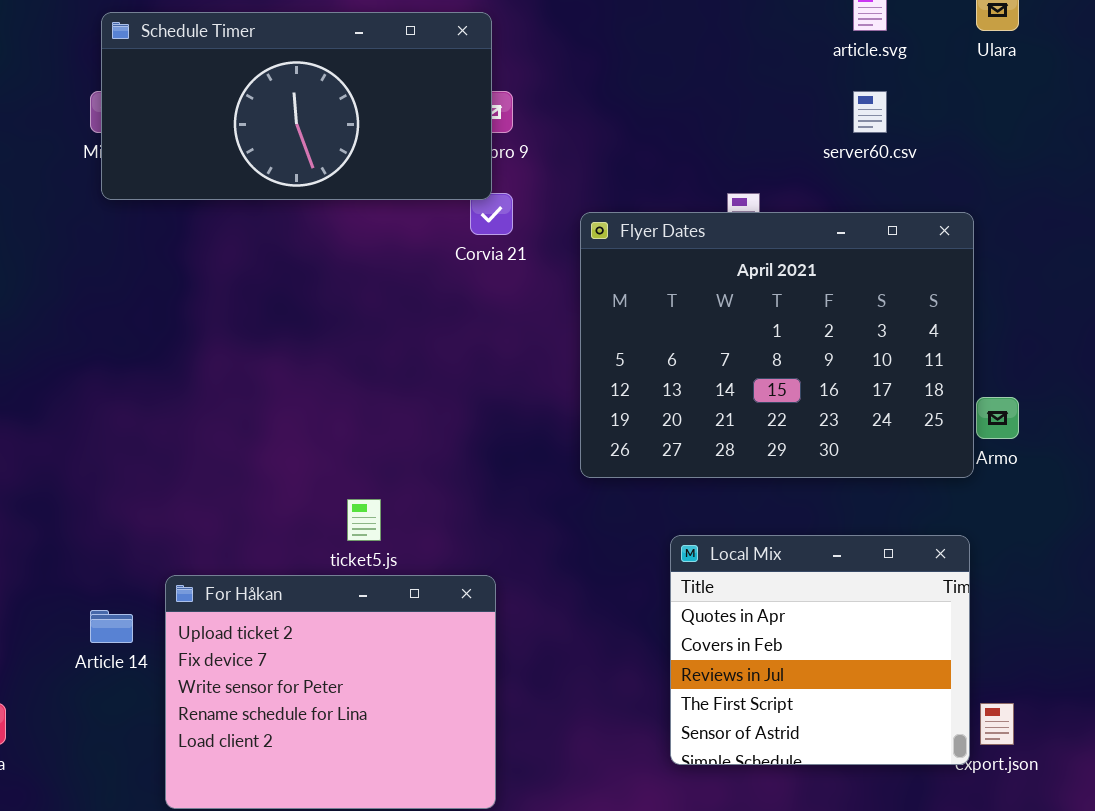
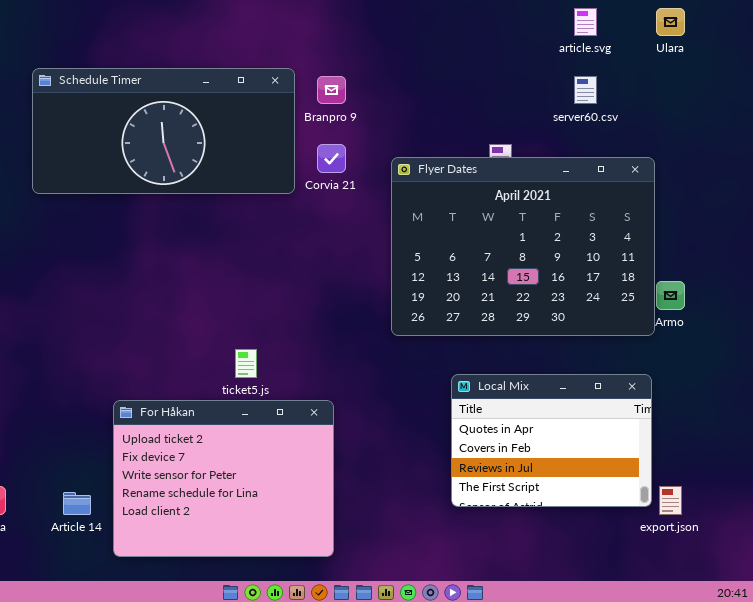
Schedule Timer: [101,12,492,200] -> [32,68,295,194], moved
Local Mix: [670,535,970,765] -> [451,374,652,507], resized
Article 14: [90,610,133,643] -> [63,492,91,515], moved

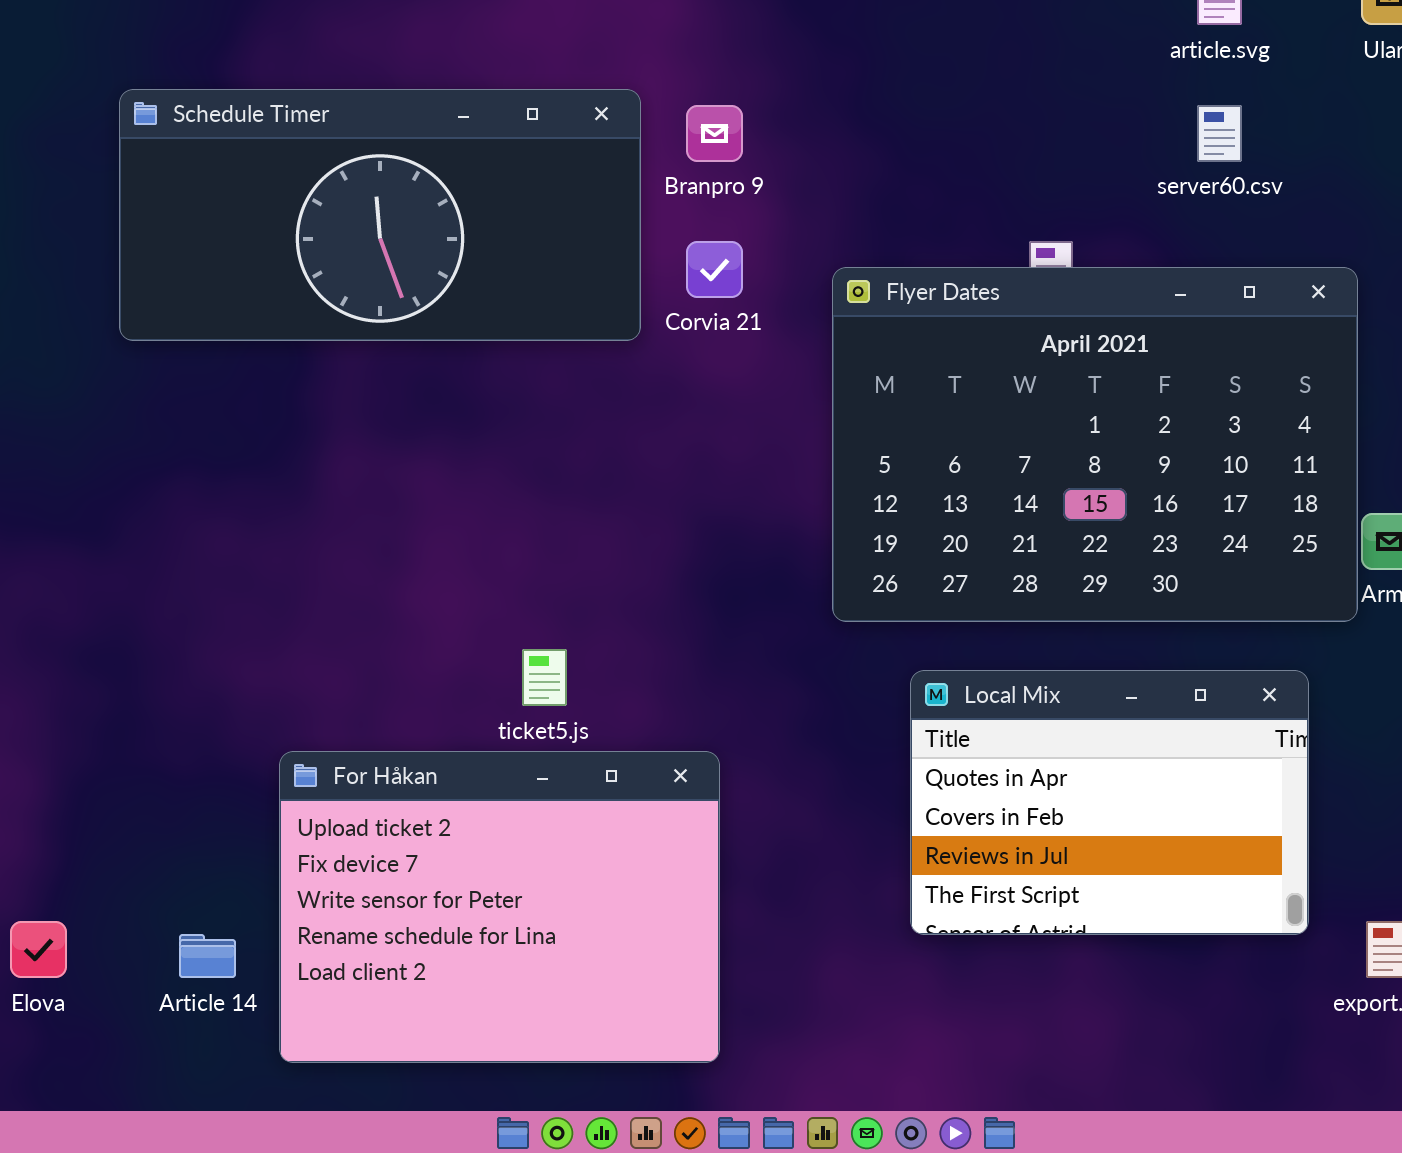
Local Mix: [451,374,652,507] -> [910,670,1309,935], moved

